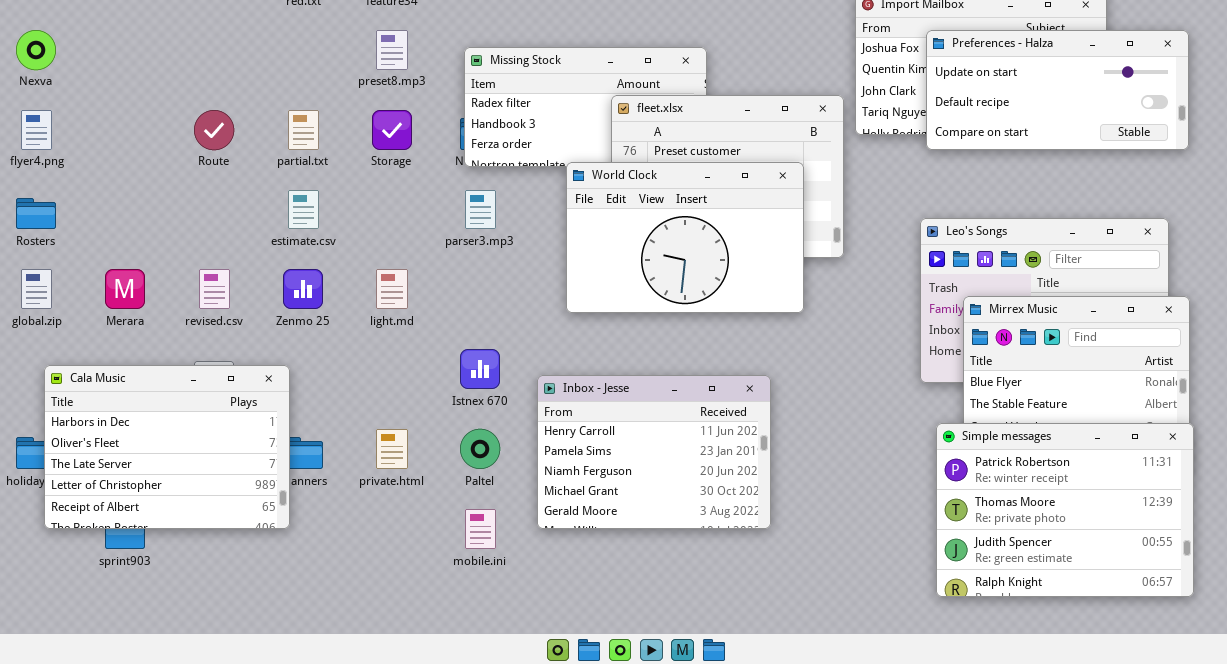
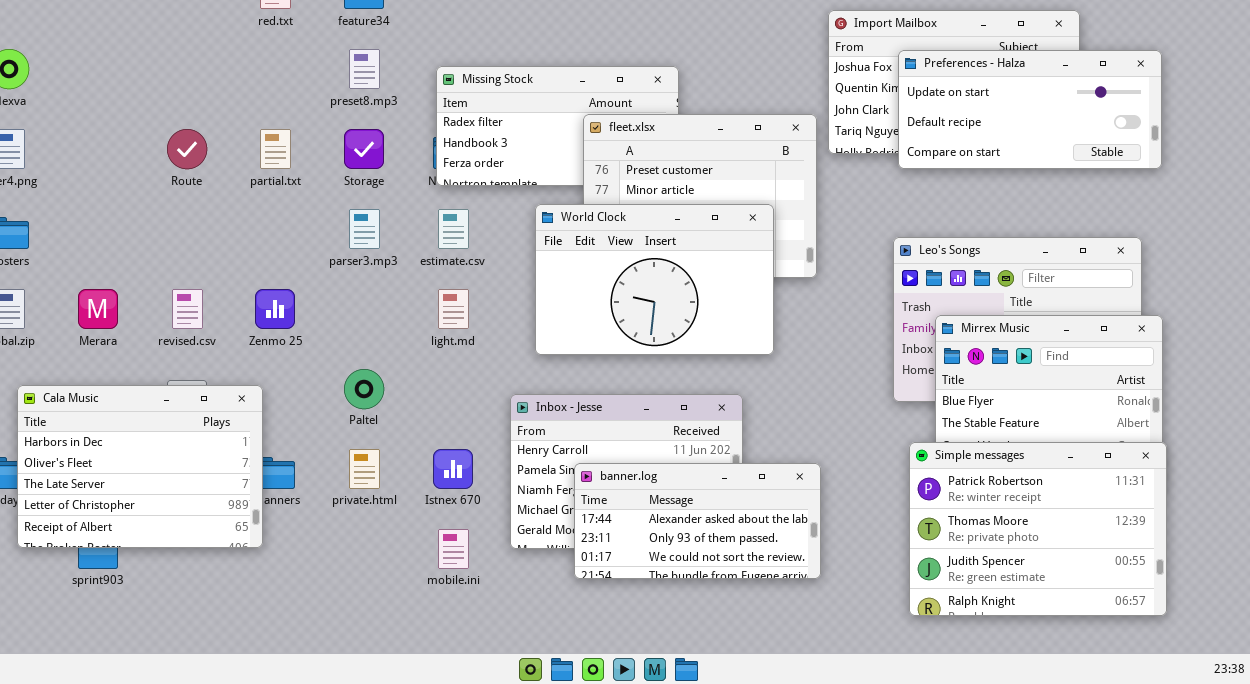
World Clock: [566,162,804,313] -> [535,204,774,355], moved
estimate.csv: [288,190,319,229] -> [438,209,469,249], moved
parser3.mp3: [465,190,496,229] -> [349,209,380,249], moved
light.md: [376,269,408,309] -> [438,289,469,329], moved
Istnex 670: [460,349,500,389] -> [433,449,473,489], moved
Paltel: [460,429,500,469] -> [344,369,384,409], moved
banner.log: none -> [574,463,821,579], opened

